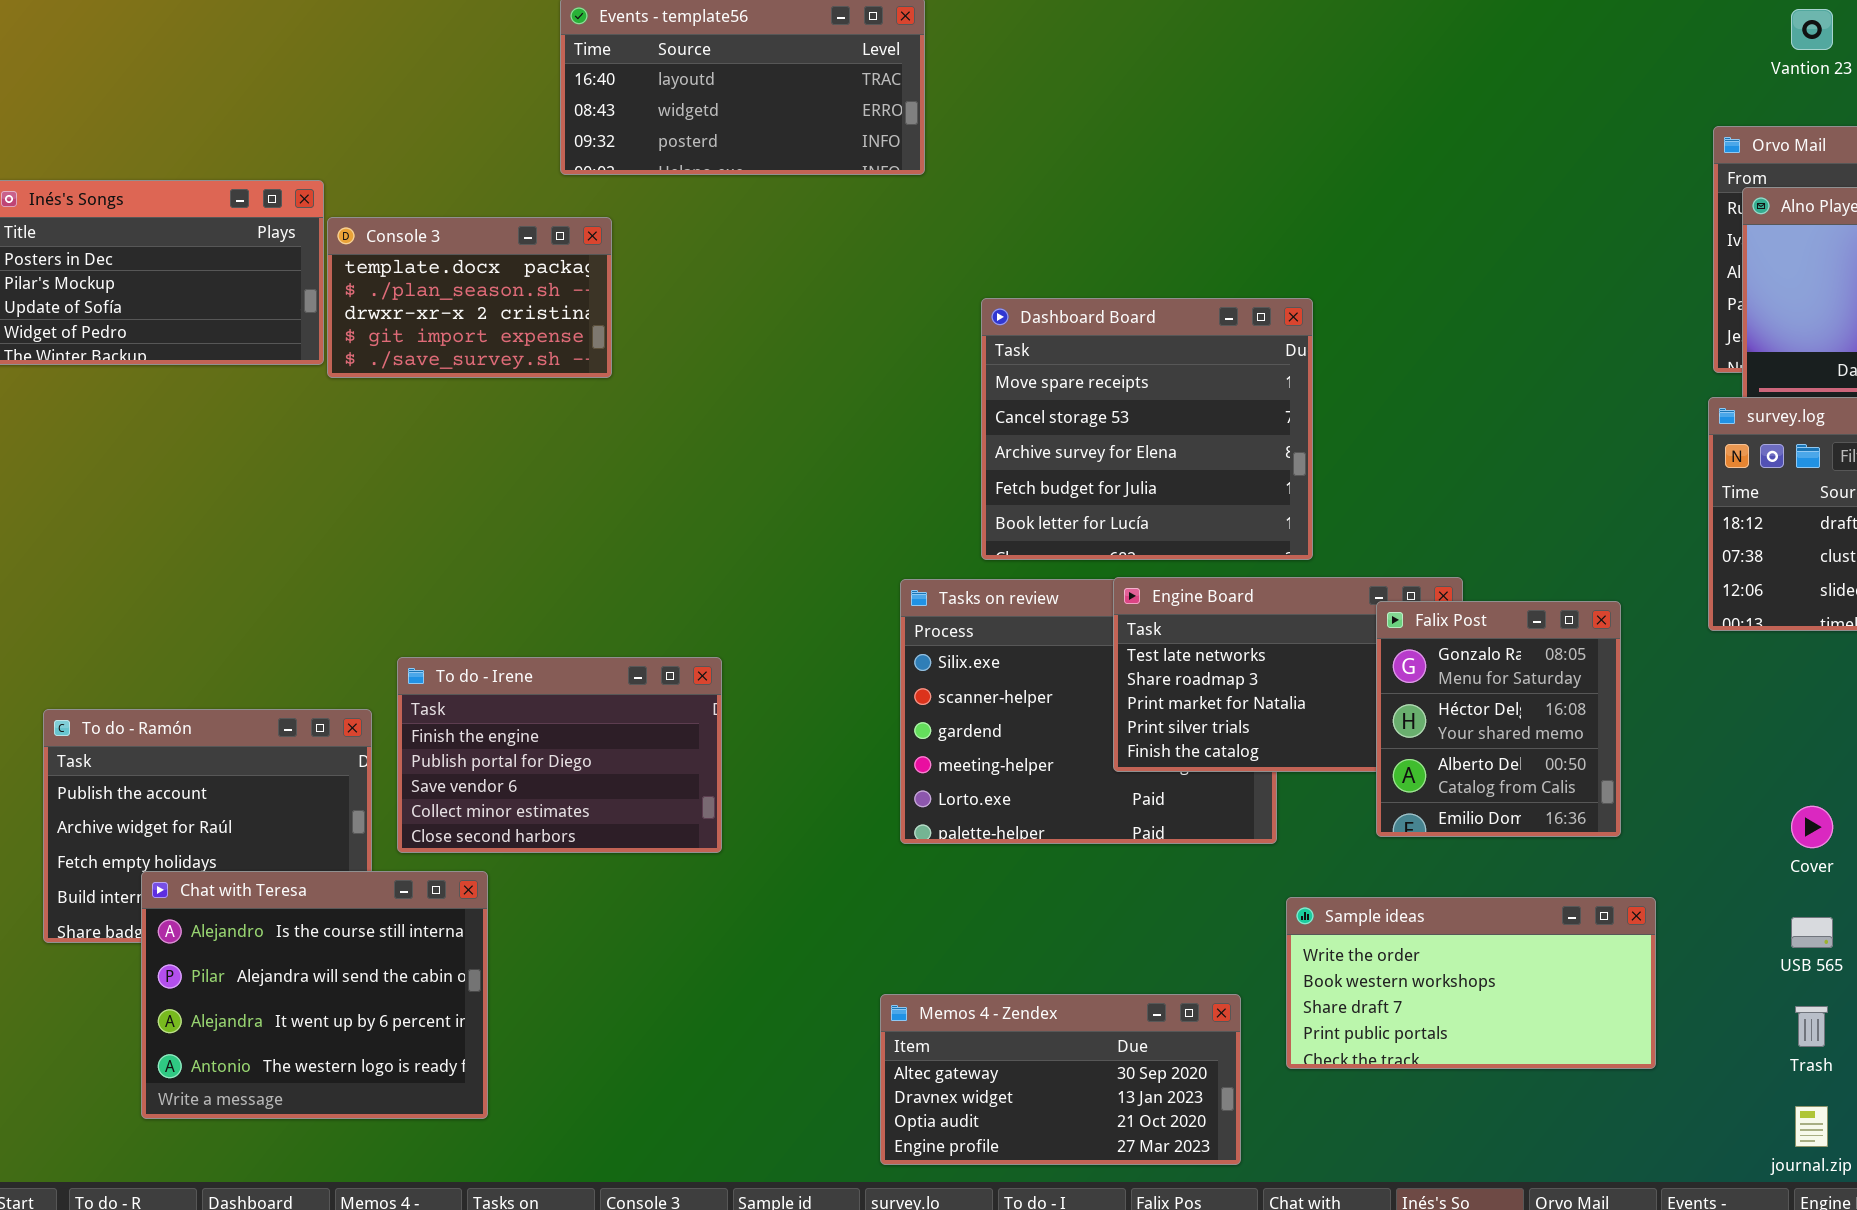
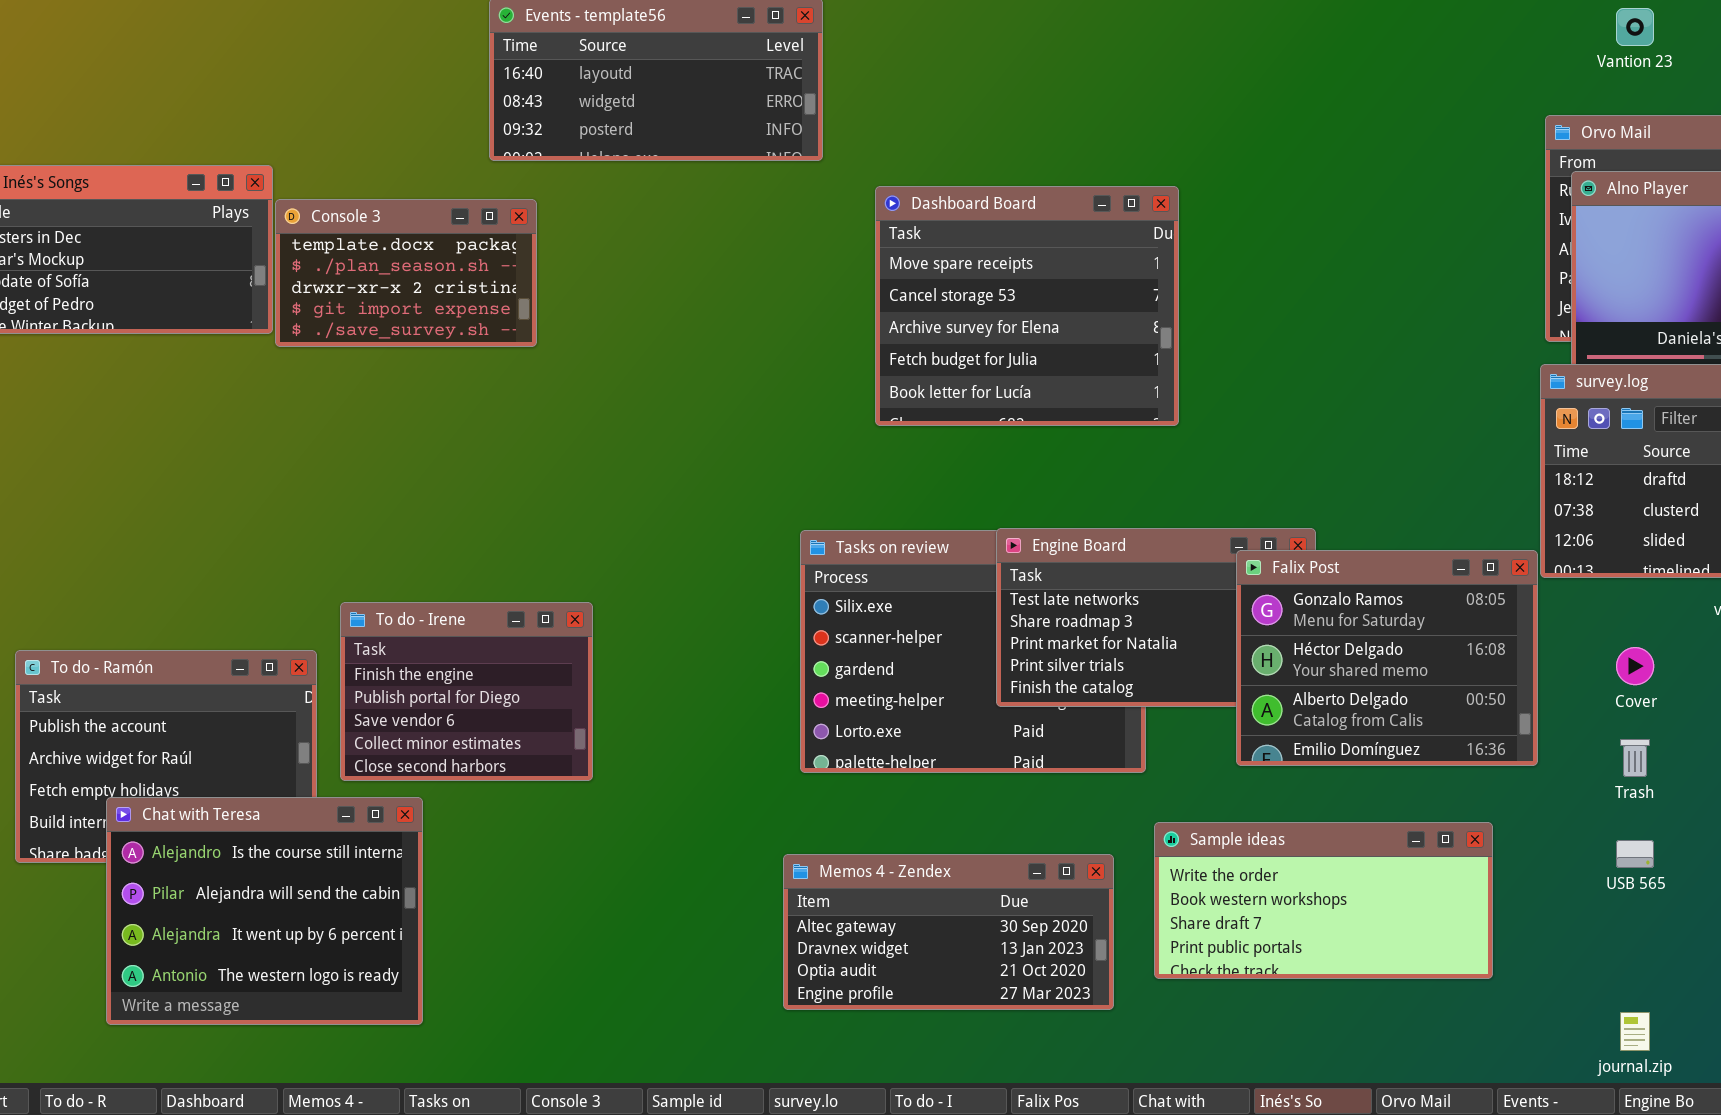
Dashboard Board: [981,298,1313,560] -> [875,186,1179,426], moved
Falix Post: [1376,601,1621,837] -> [1236,550,1538,766], resized
To do - Irene: [397,657,722,853] -> [340,602,593,781], resized
Cover: [1791,806,1833,848] -> [1616,647,1654,685], moved
Memos 4 - Zendex: [880,994,1241,1165] -> [783,854,1114,1010], moved
Trash: [1795,1006,1828,1047] -> [1620,739,1650,777], moved

